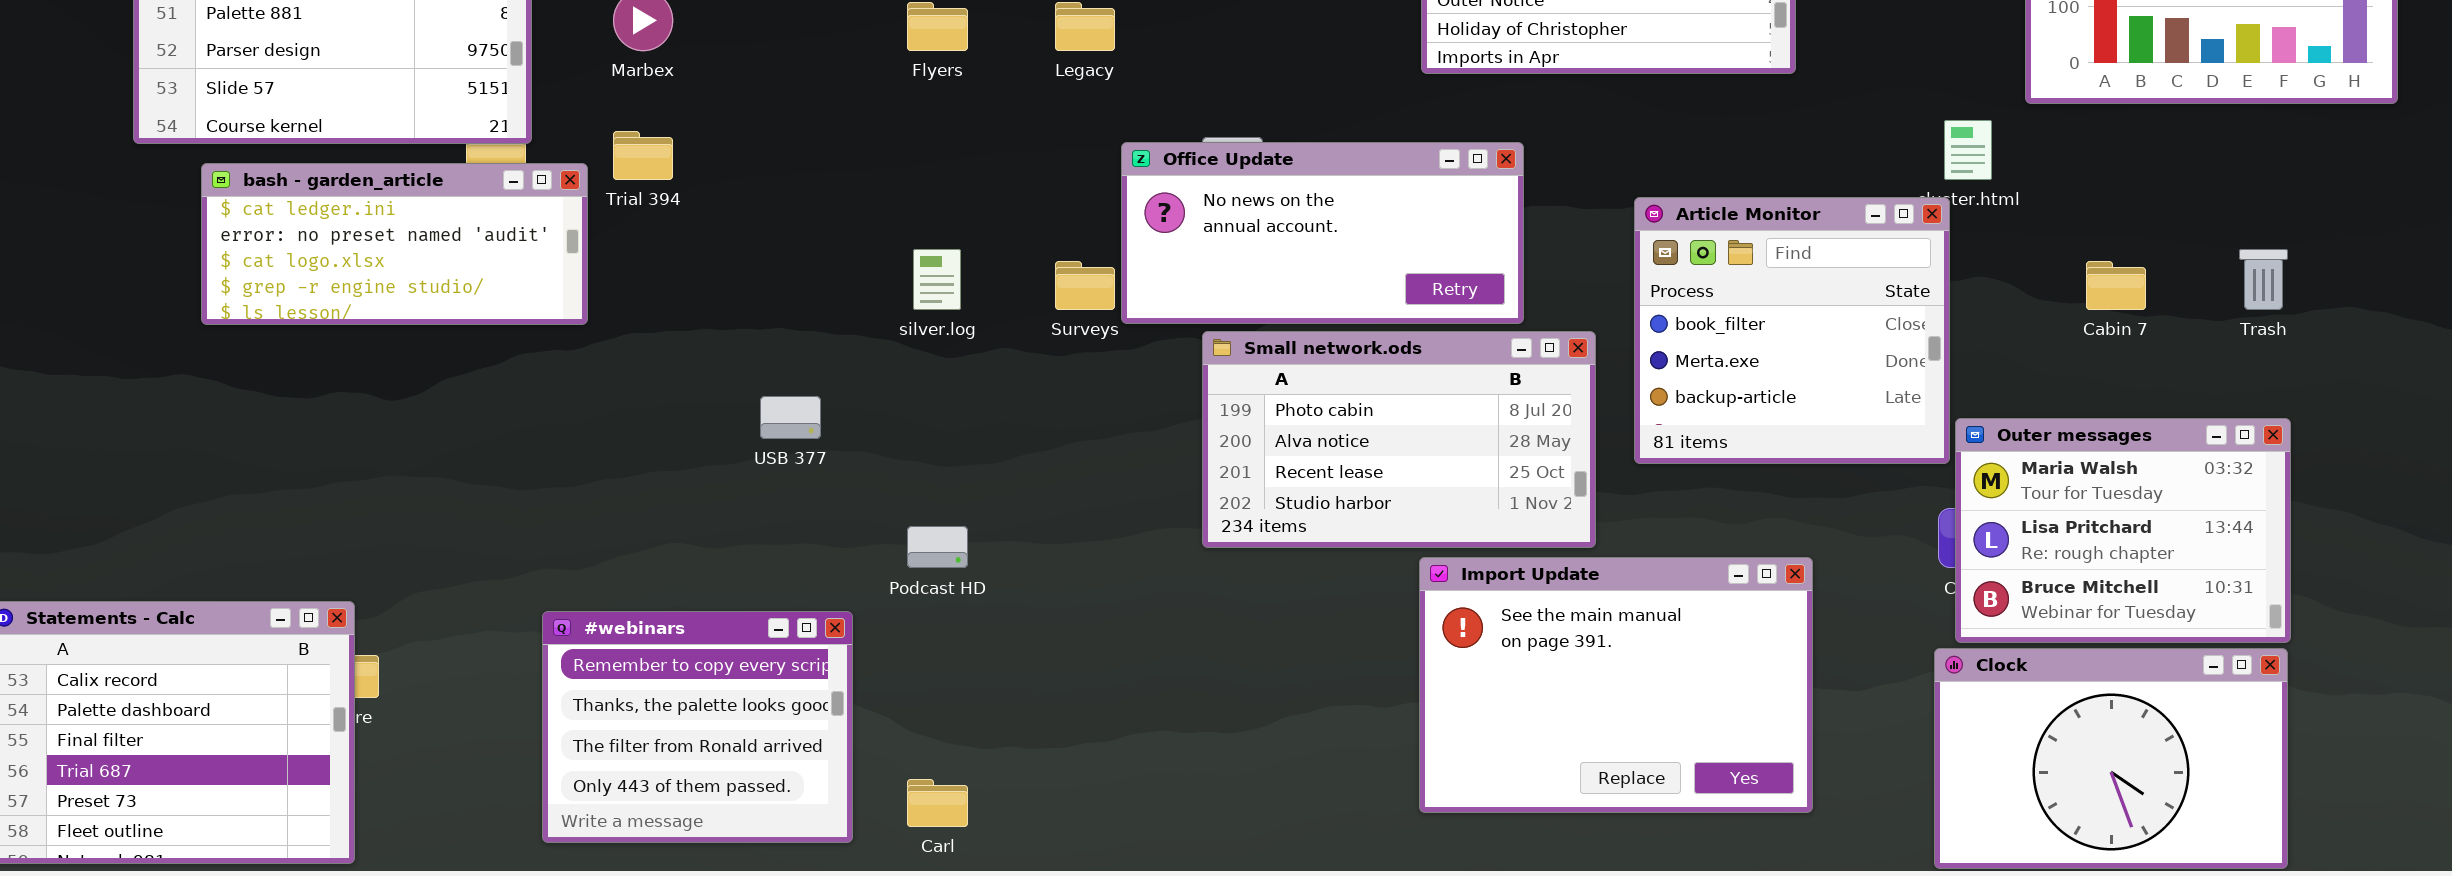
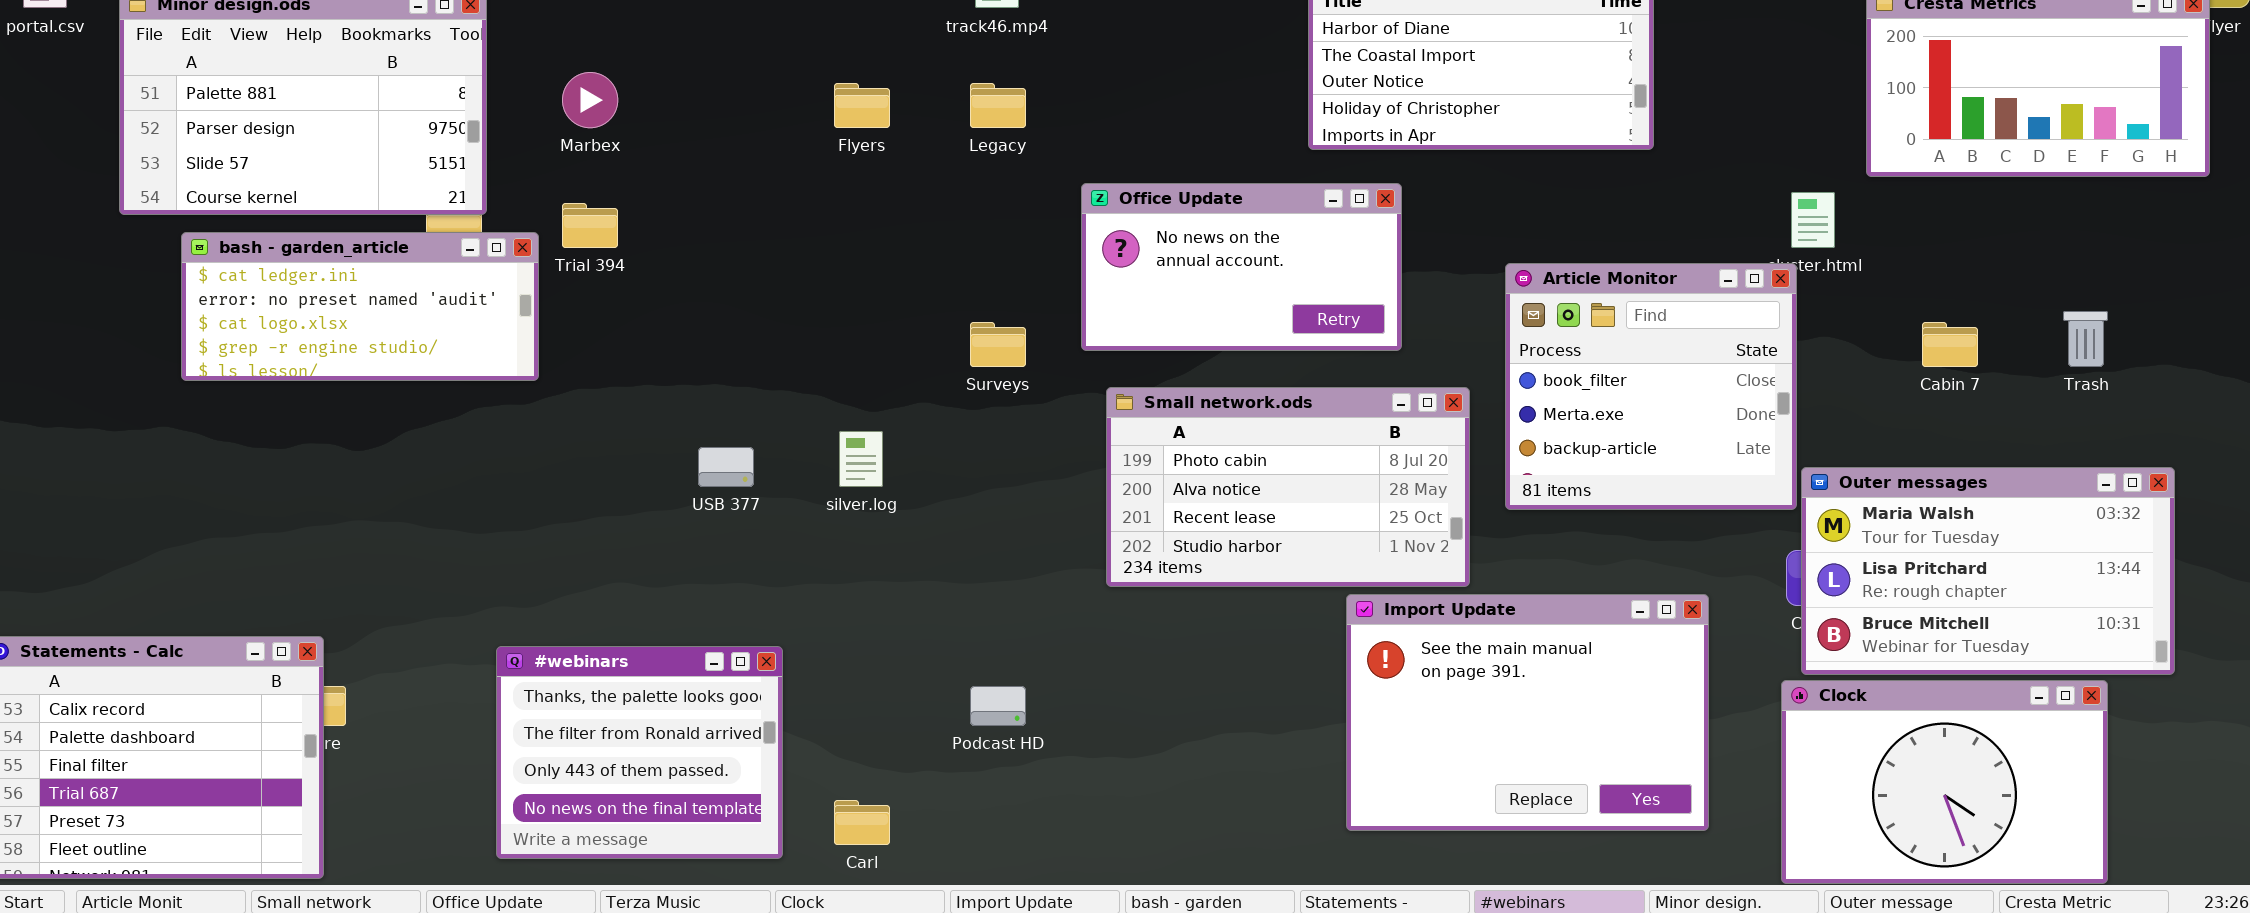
Office Update: [1121,142,1524,324] -> [1081,183,1402,351], moved, resized
silver.log: [913,249,961,310] -> [839,431,883,487], moved
Outer messages: [1955,418,2291,643] -> [1801,467,2175,675], resized
Podcast HD: [907,526,968,568] -> [970,686,1026,726], moved
Import Update: [1419,557,1813,813] -> [1346,594,1709,831], moved
#webinars: [542,611,853,843] -> [496,646,783,859], scrolled down 1 row

